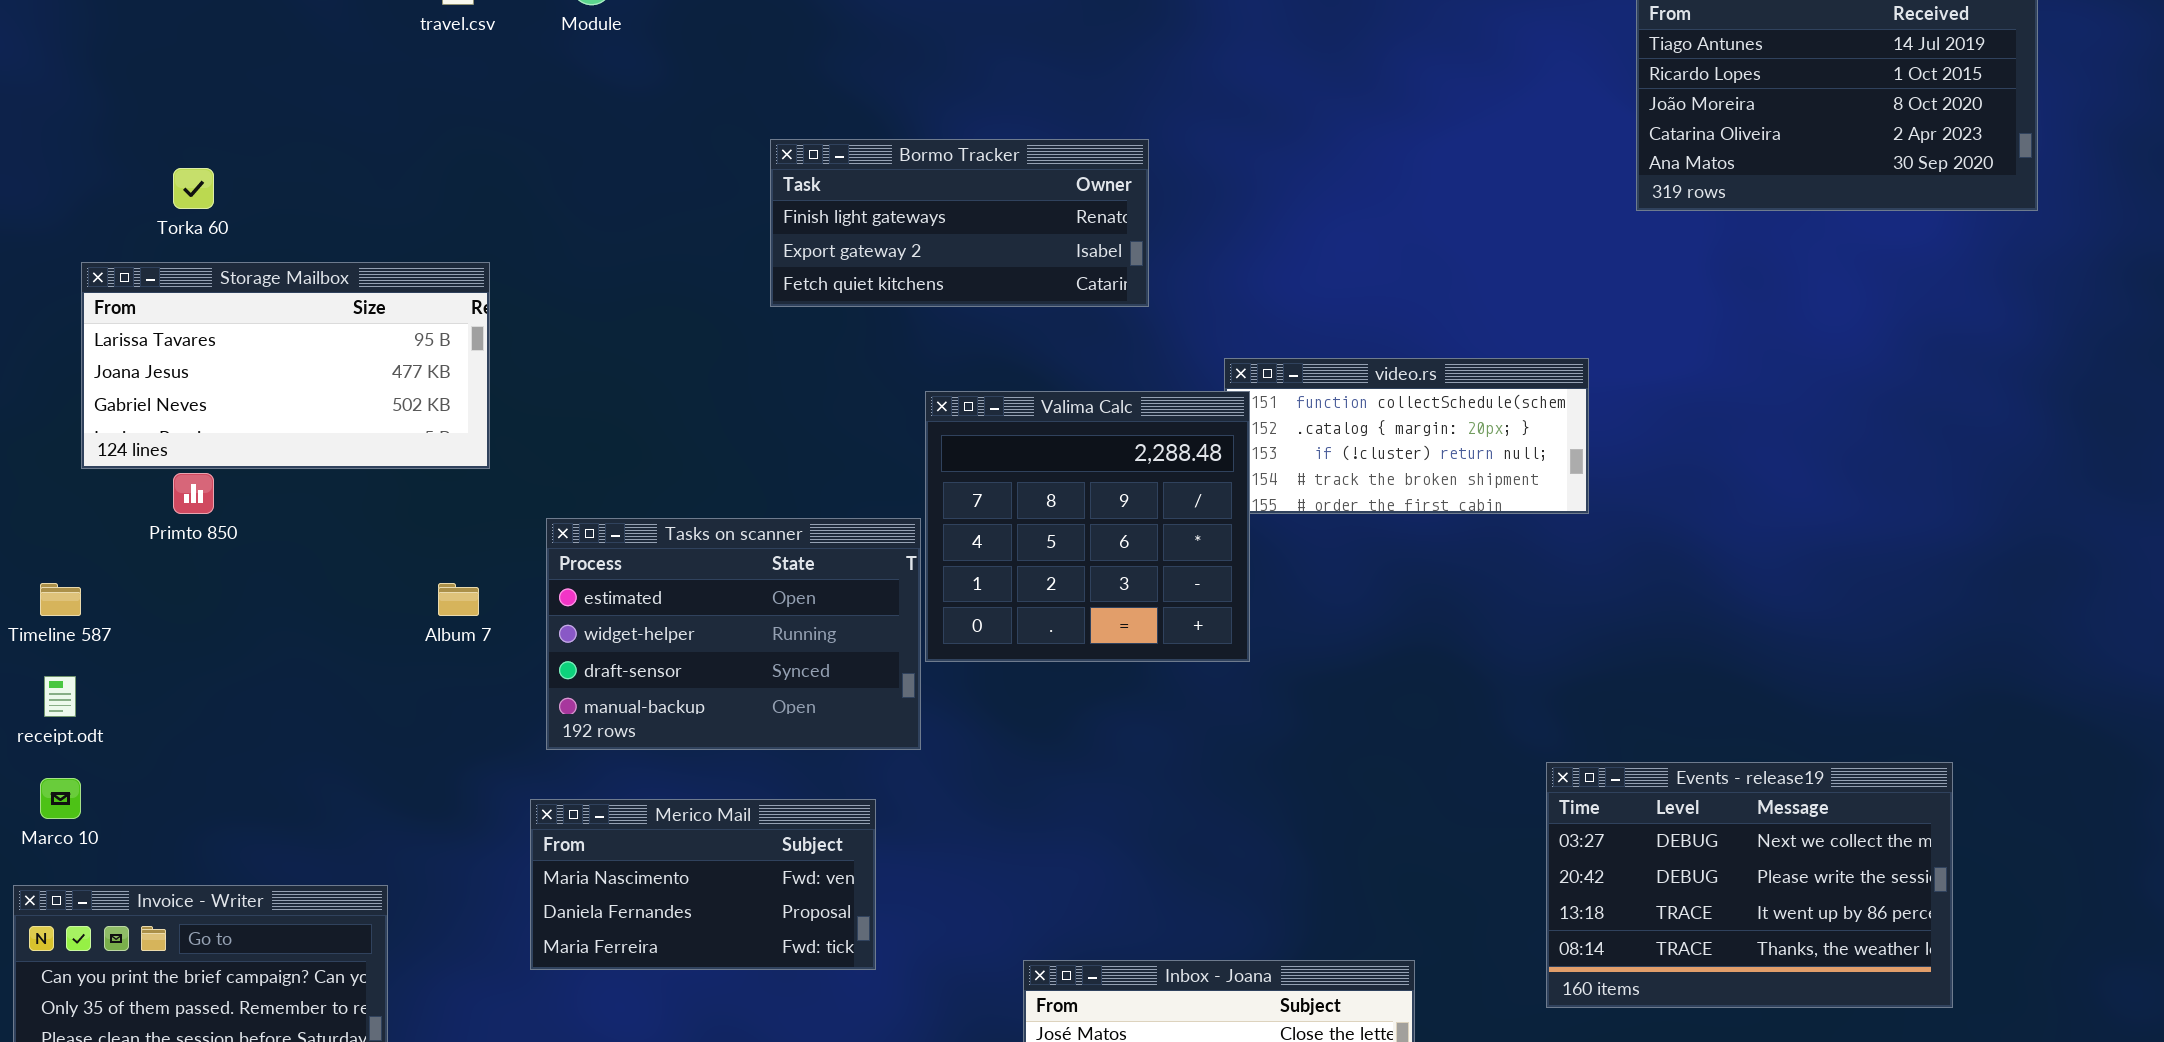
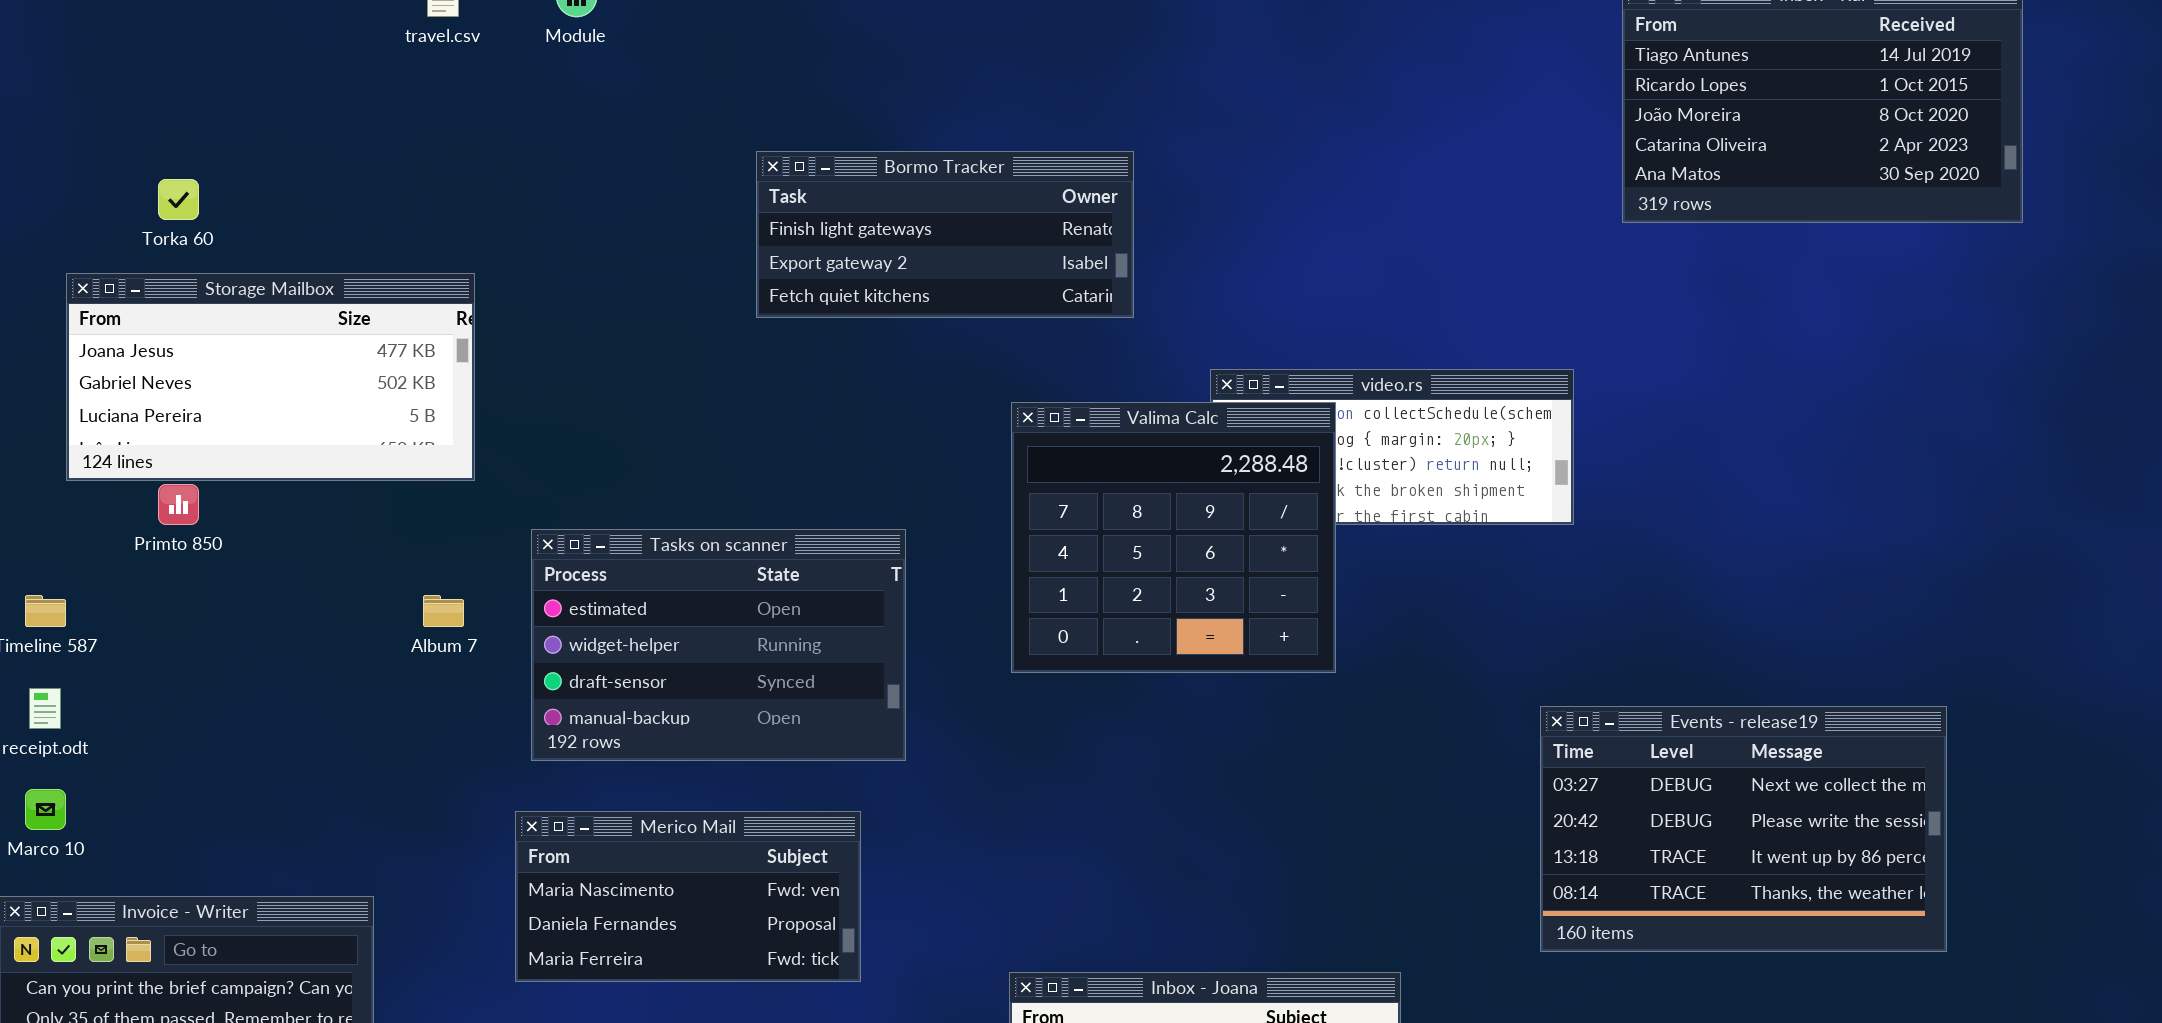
Storage Mailbox: [81,262,490,469] -> [66,273,475,481], scrolled down 1 row
Valima Calc: [925,391,1250,662] -> [1011,402,1336,673], moved
Events - release19: [1546,762,1953,1008] -> [1540,706,1947,952], moved

